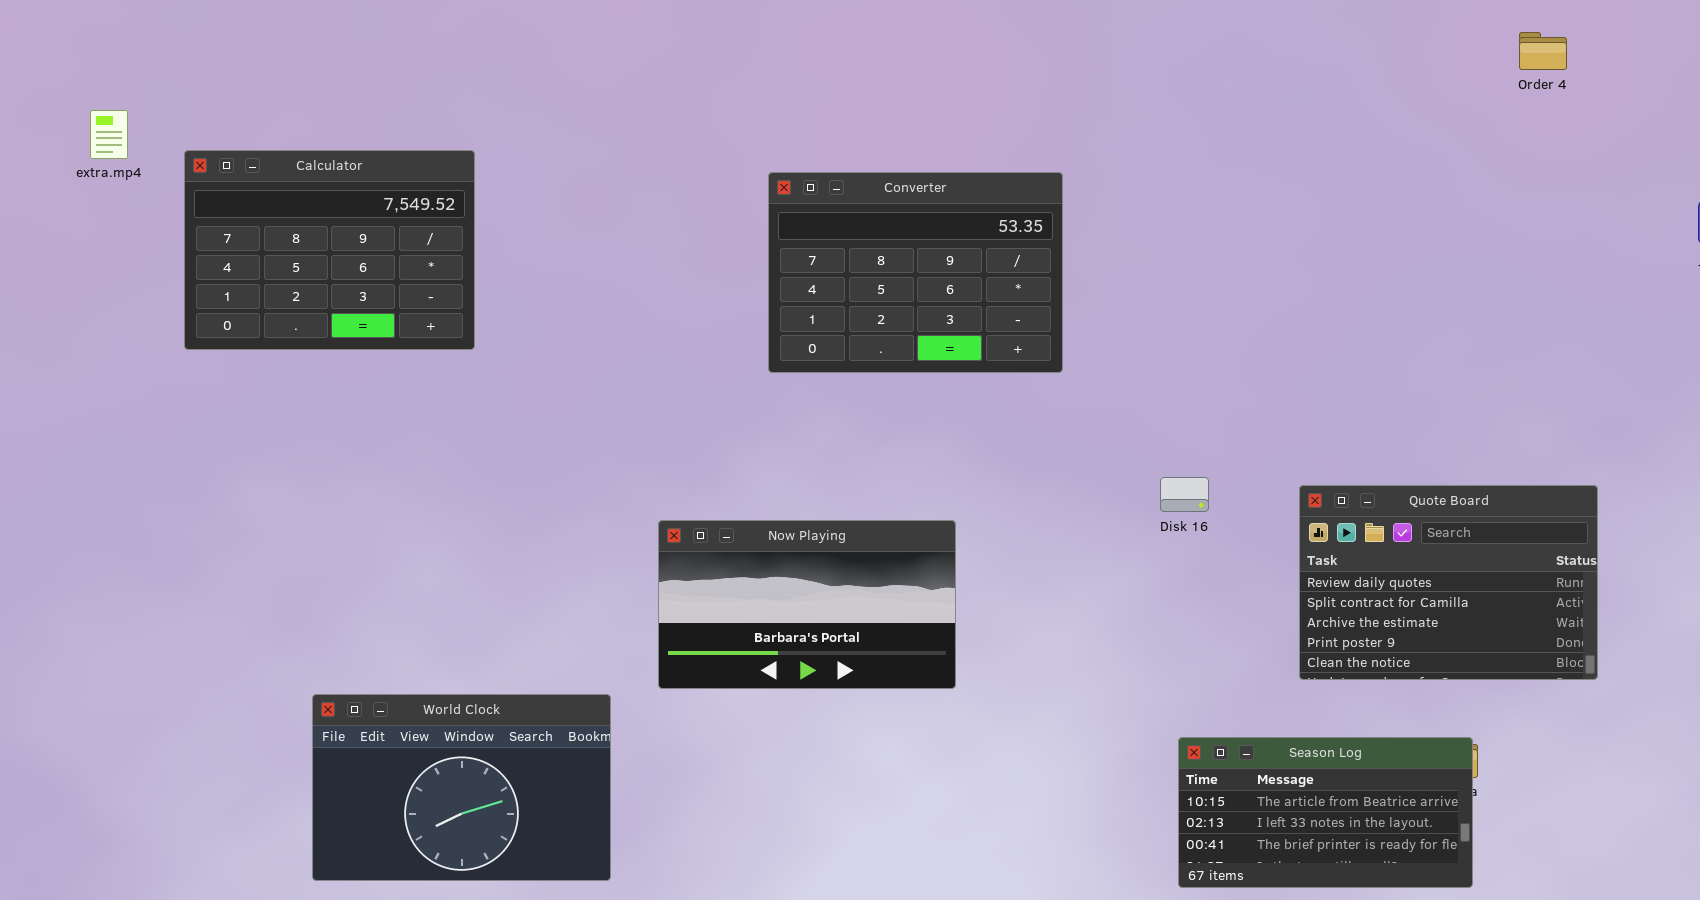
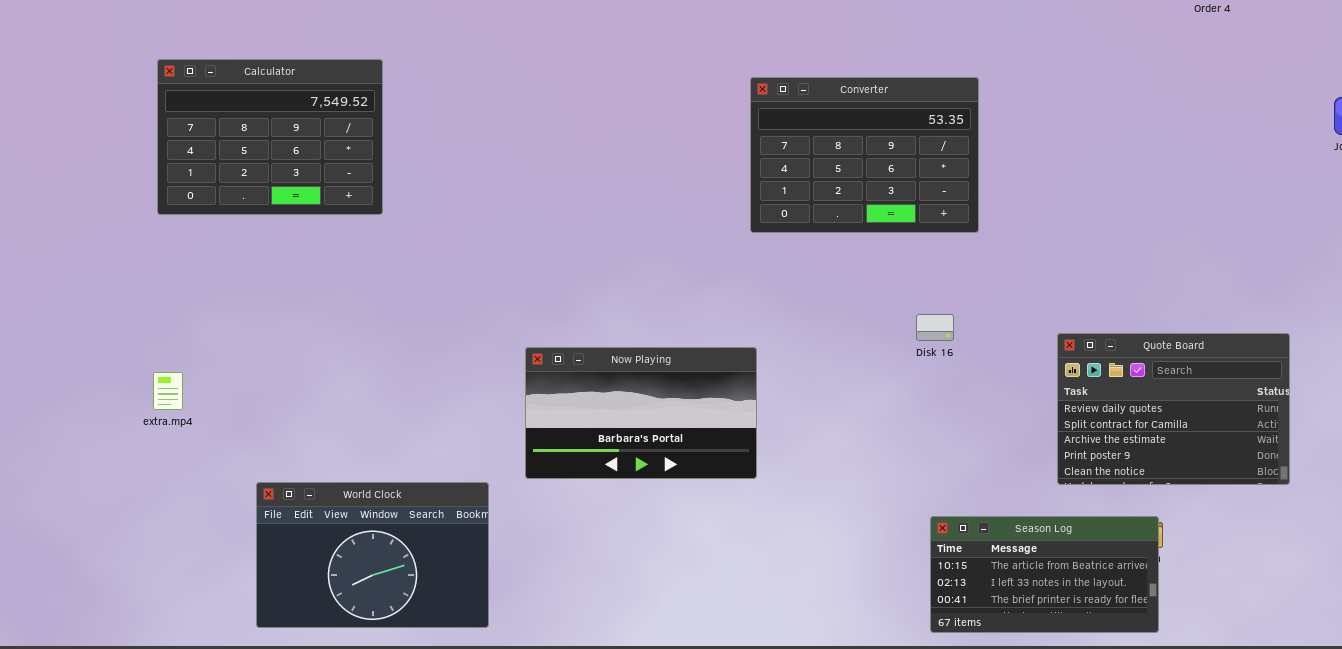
extra.mp4: [90,110,128,159] -> [153,372,183,410], moved
Converter: [768,172,1063,373] -> [750,77,979,233], moved
Quote Board: [1299,485,1598,680] -> [1057,333,1290,485], moved

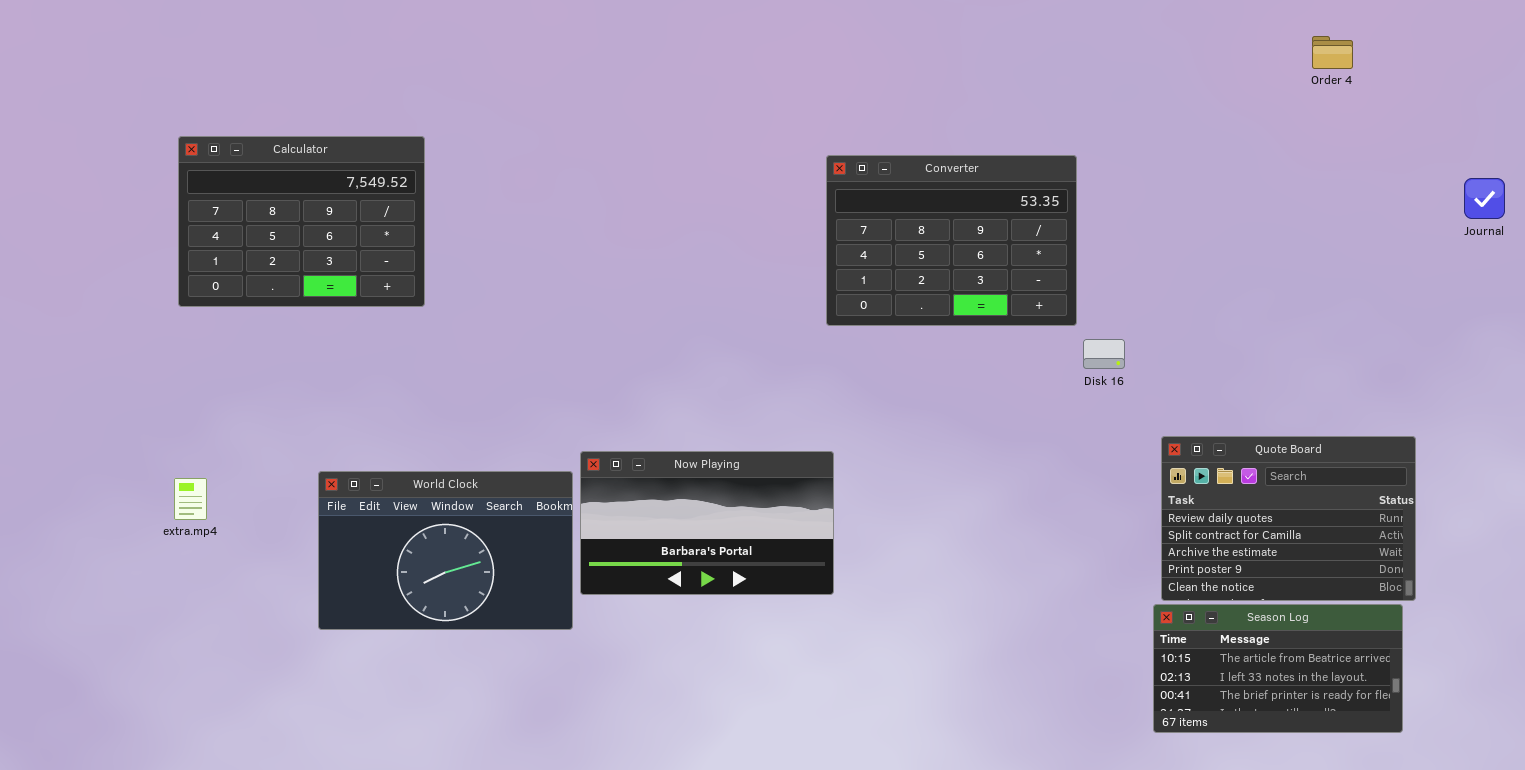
Disk 16: [916,314,954,341] -> [1083,339,1125,369], moved
World Clock: [256,482,489,628] -> [318,471,573,630], moved
Season Log: [930,516,1159,633] -> [1153,604,1403,733], moved

